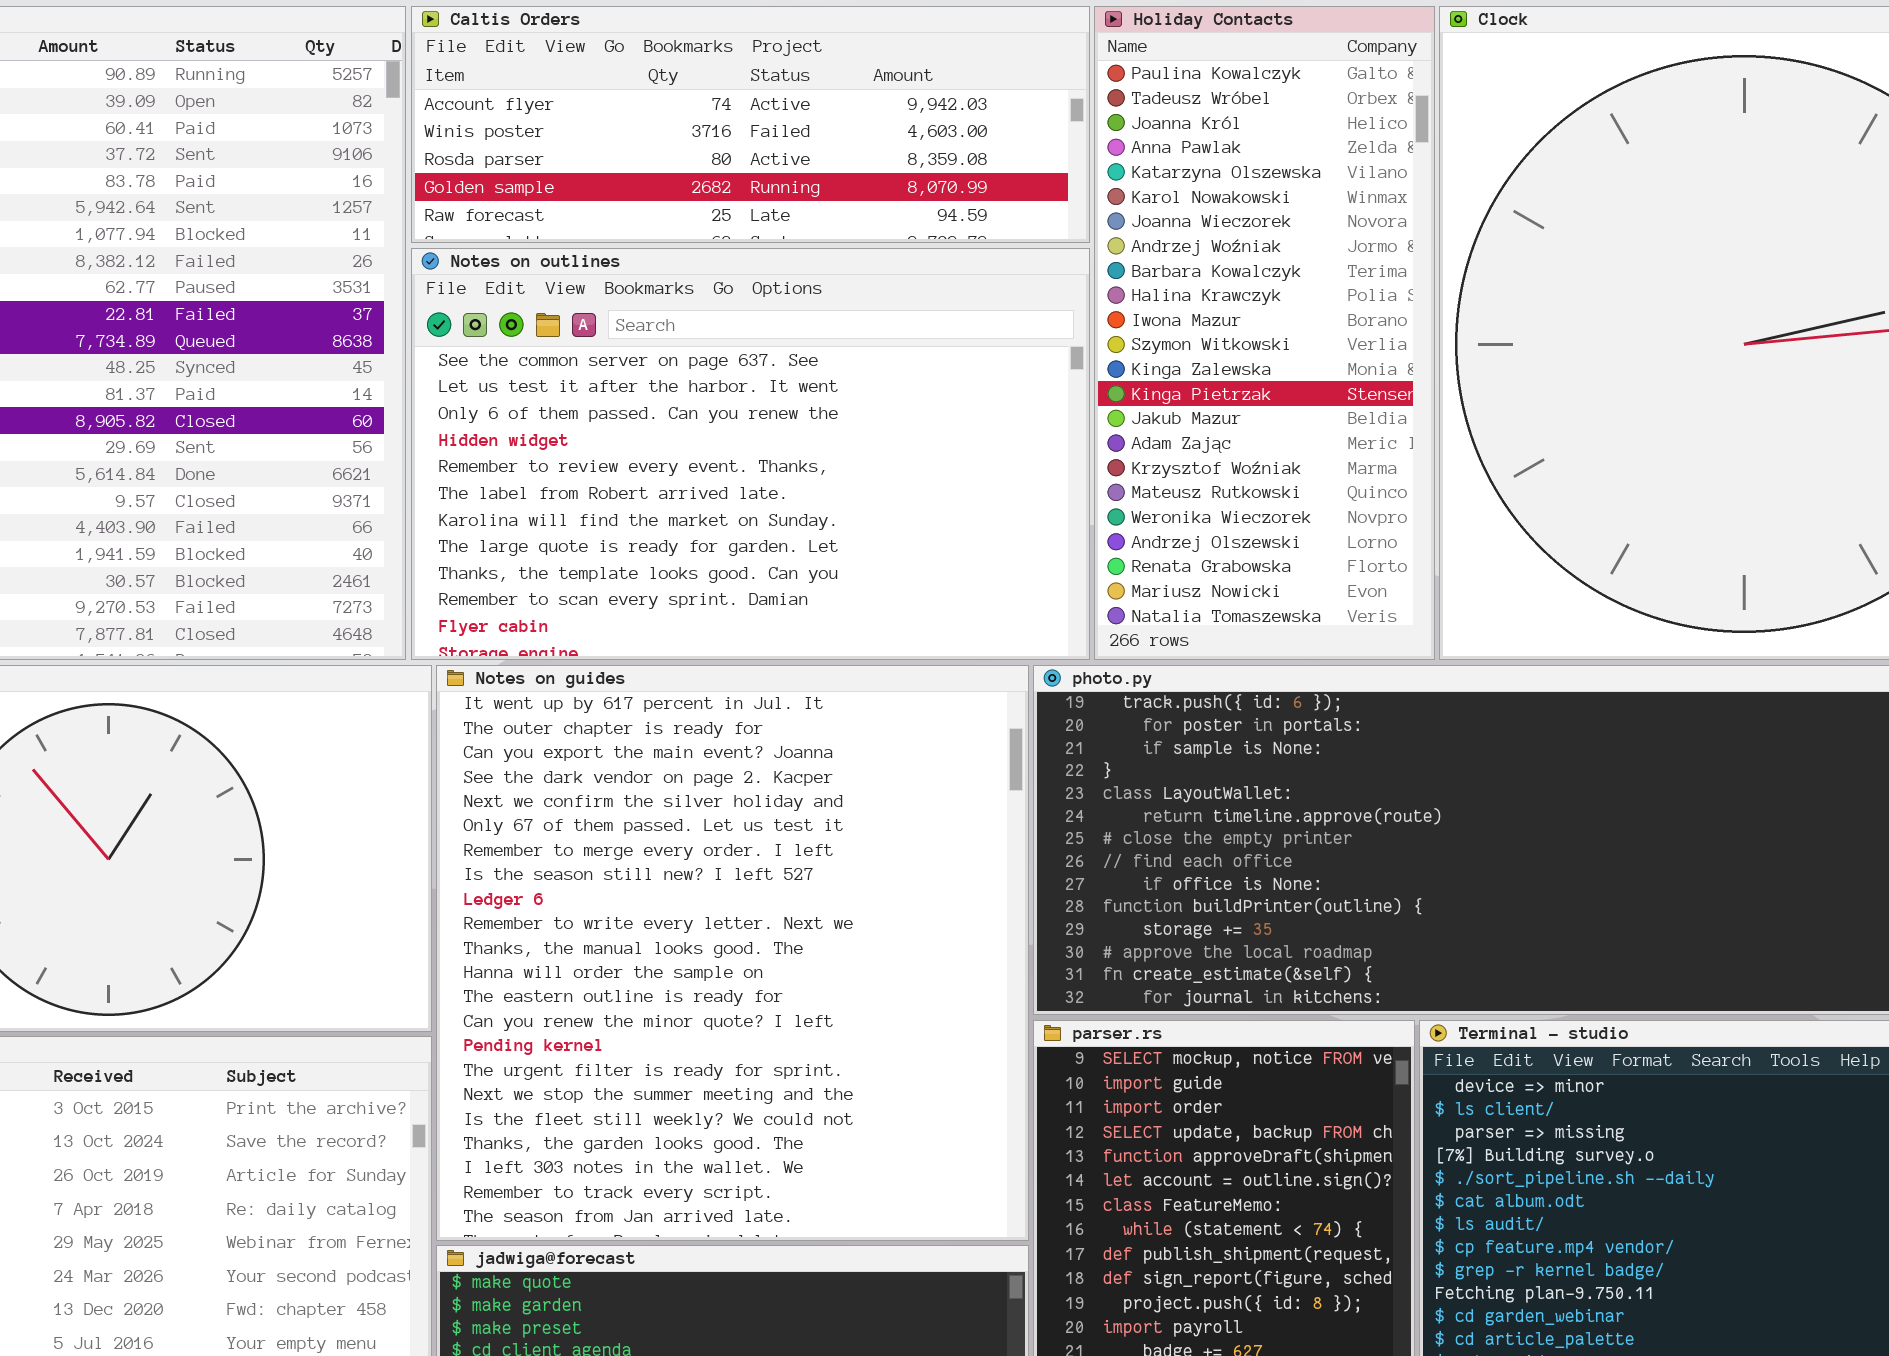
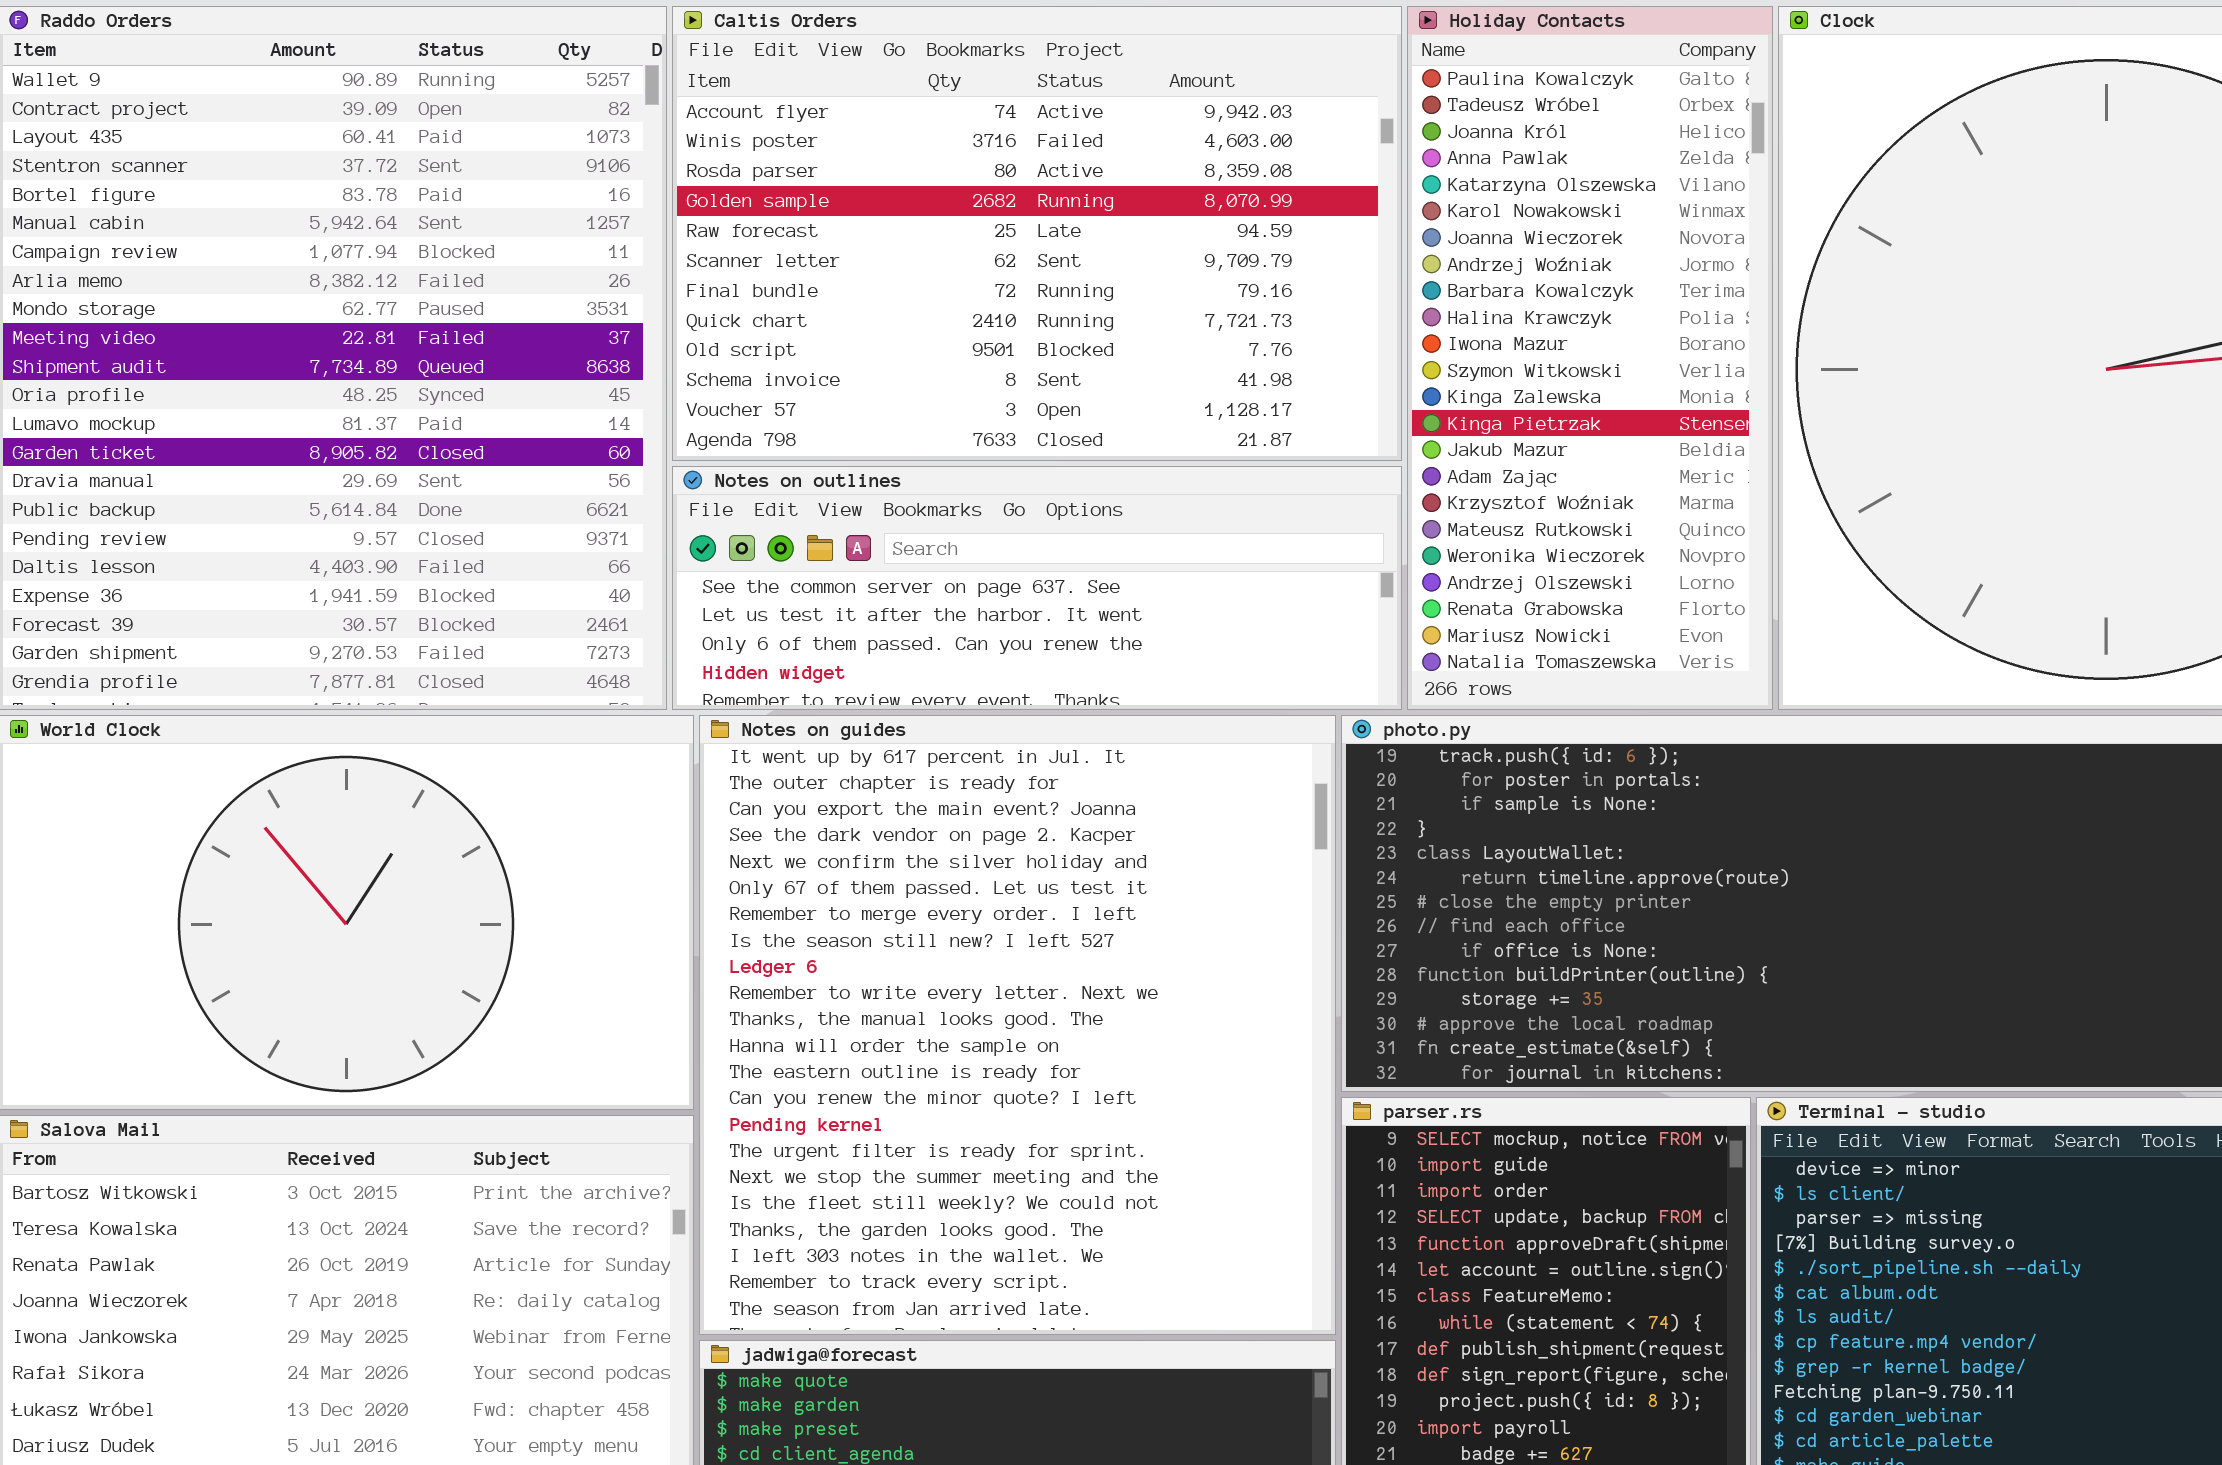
Caltis Orders: [411,6,1090,243] -> [672,6,1402,461], resized
Notes on outlines: [411,248,1090,660] -> [672,466,1402,710], resized

